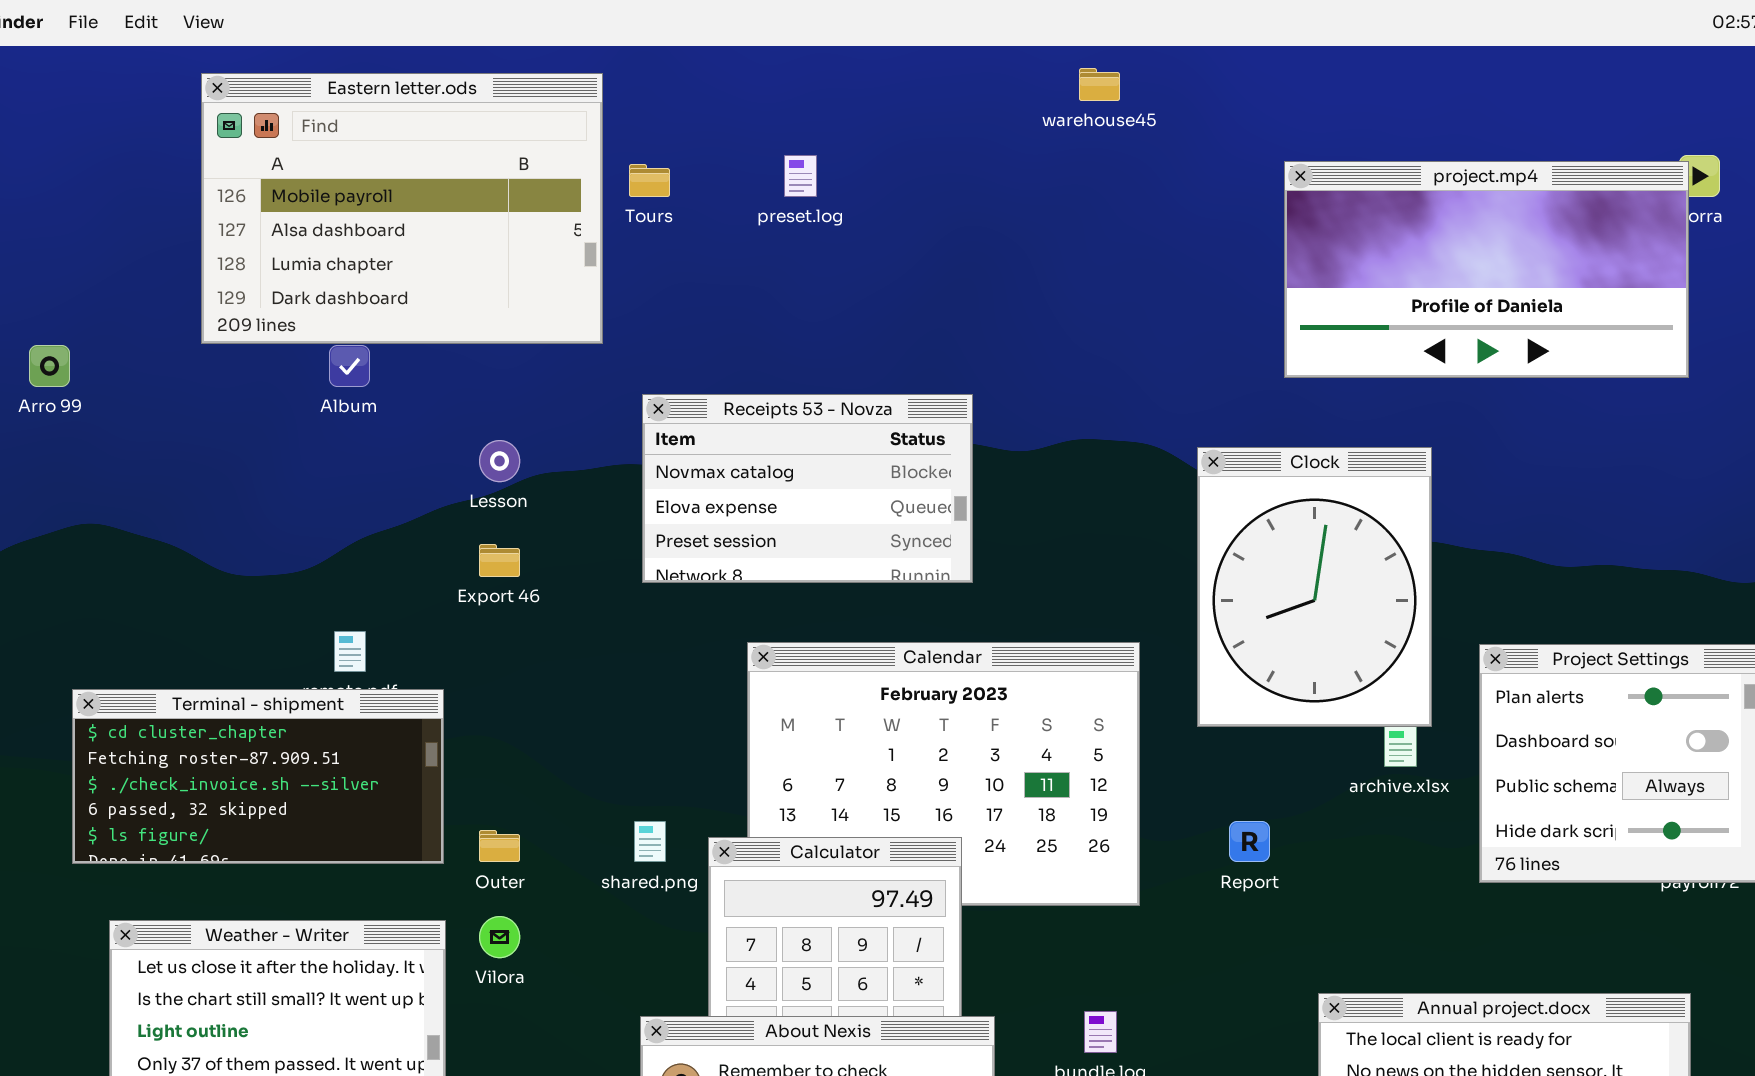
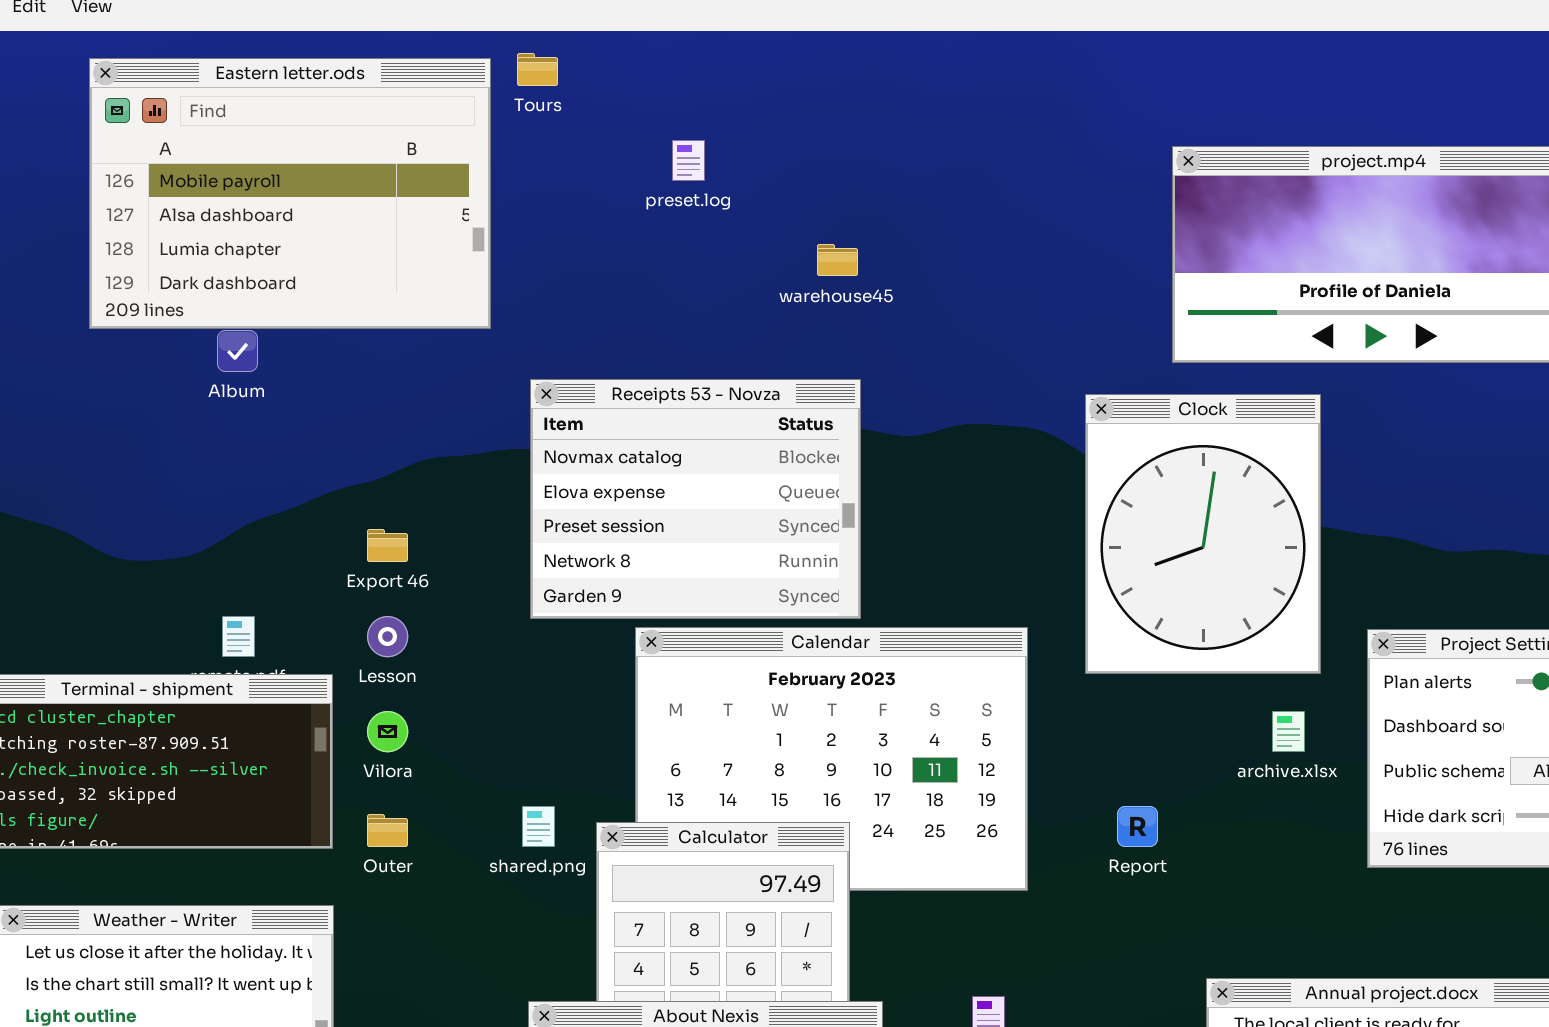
warehouse45: [1079,68,1120,101] -> [817,244,858,276], moved
Tours: [629,164,670,197] -> [517,53,558,86], moved
Receipts 53 - Novza: [642,394,973,583] -> [530,379,861,619], resized
Lesson: [479,440,520,482] -> [367,616,408,657], moved
Clock: [1197,447,1432,727] -> [1085,394,1321,674], moved
Vilora: [479,916,520,958] -> [367,711,408,752], moved

